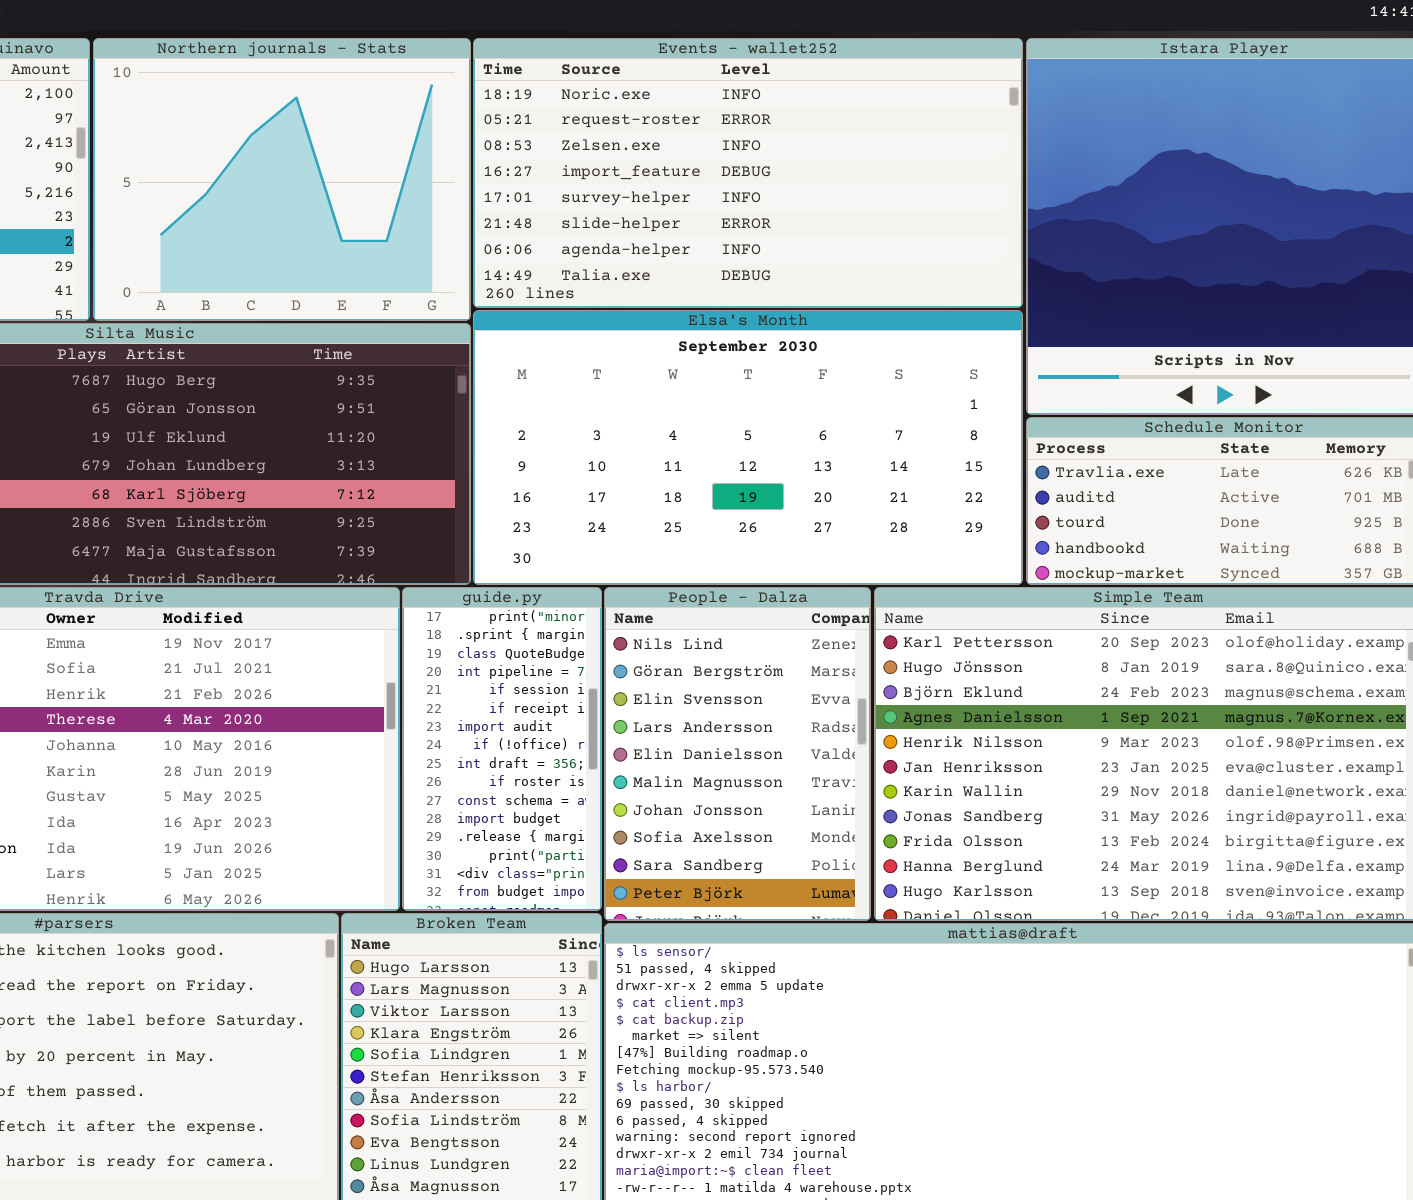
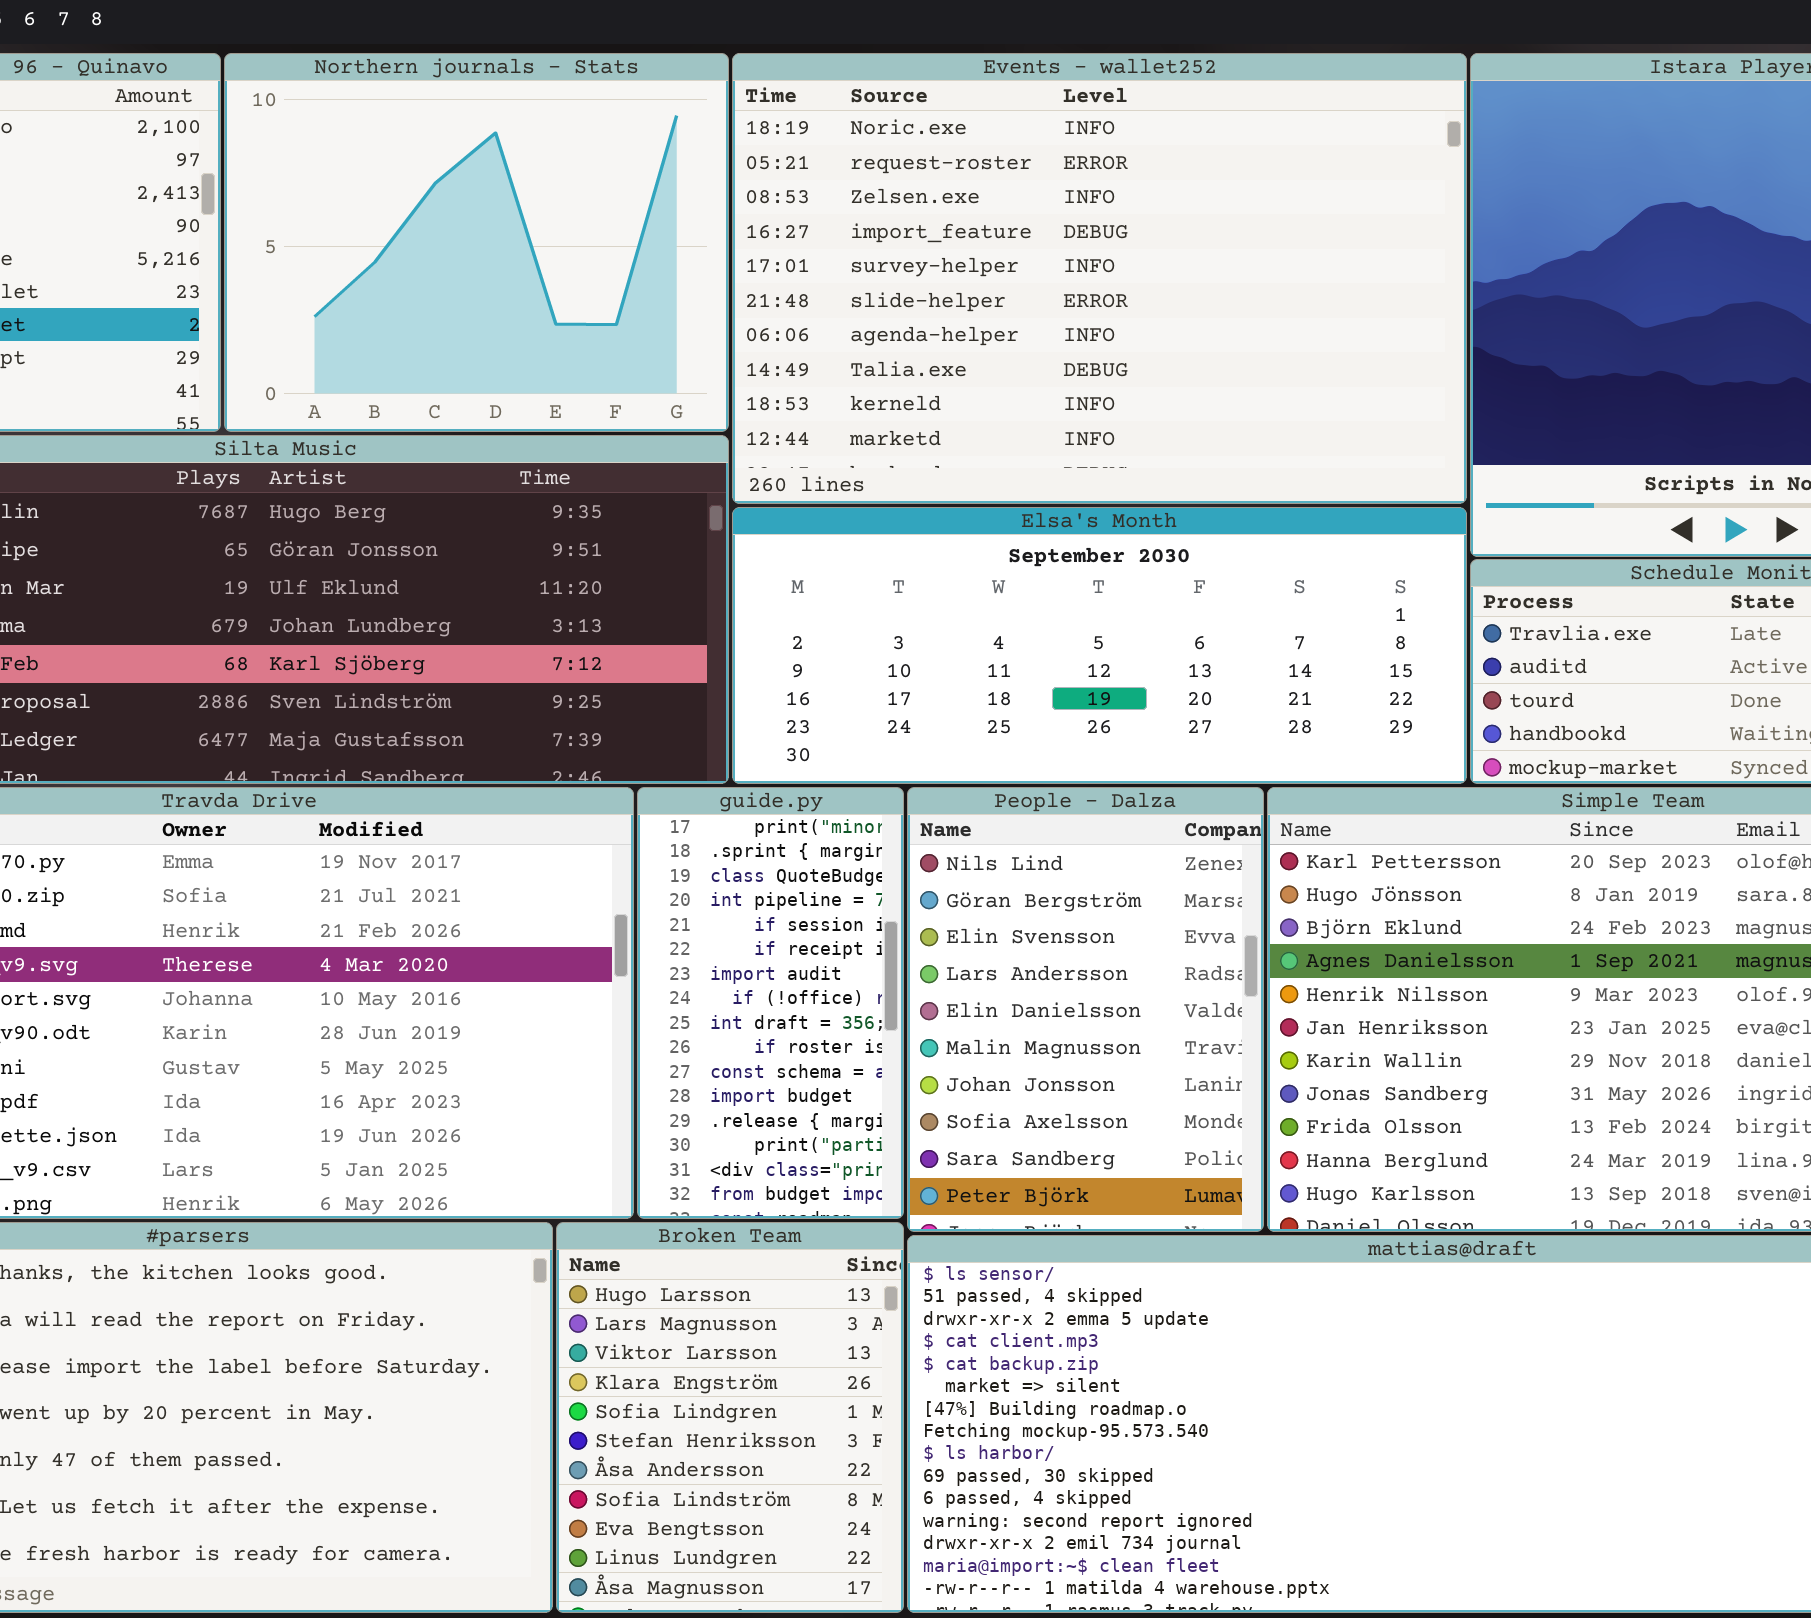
Events - wallet252: [473,38,1023,308] -> [732,53,1467,504], resized
Elsa's Month: [473,310,1023,585] -> [732,507,1467,784], resized

